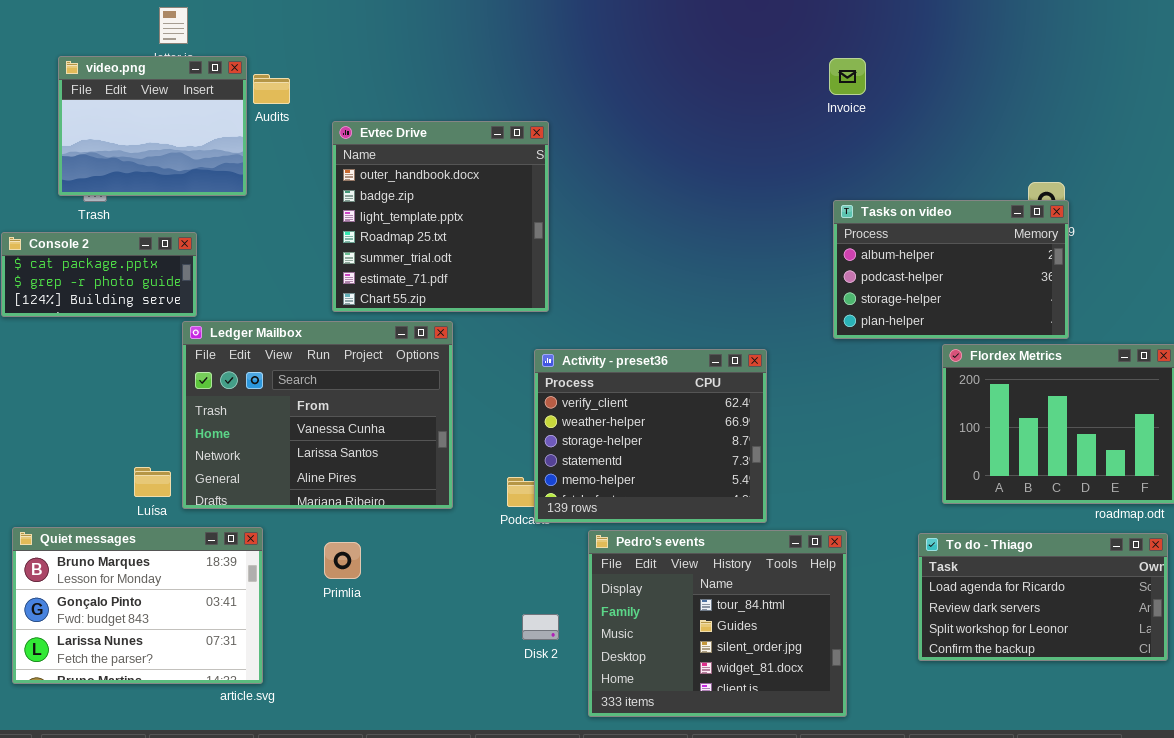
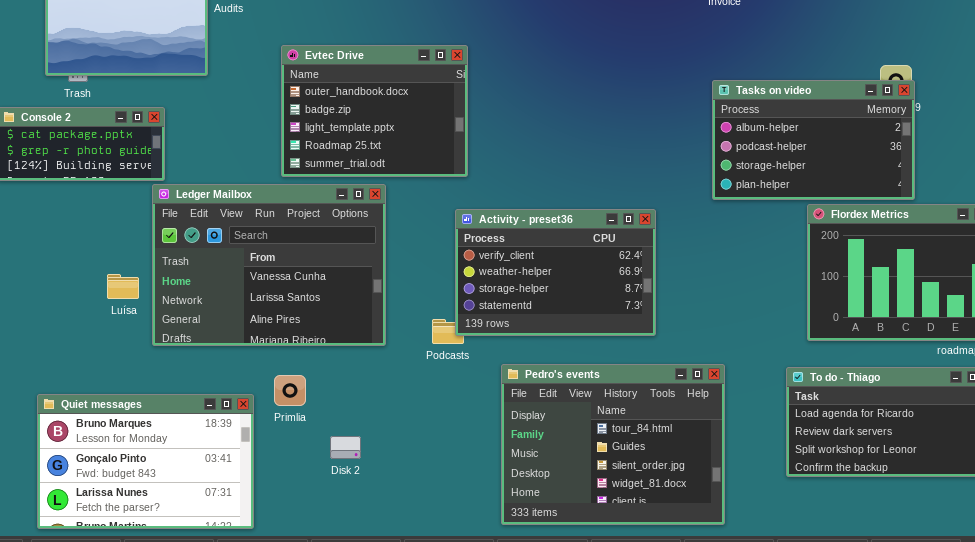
Evtec Drive: [332,121,549,312] -> [281,45,468,177], resized
Activity - preset36: [534,349,767,523] -> [455,209,656,336], resized
Luísa: [134,467,171,497] -> [107,274,139,299], moved
Quiet messages: [12,527,263,684] -> [37,394,254,529], moved
Disk 2: [522,614,559,640] -> [330,436,361,459], moved

